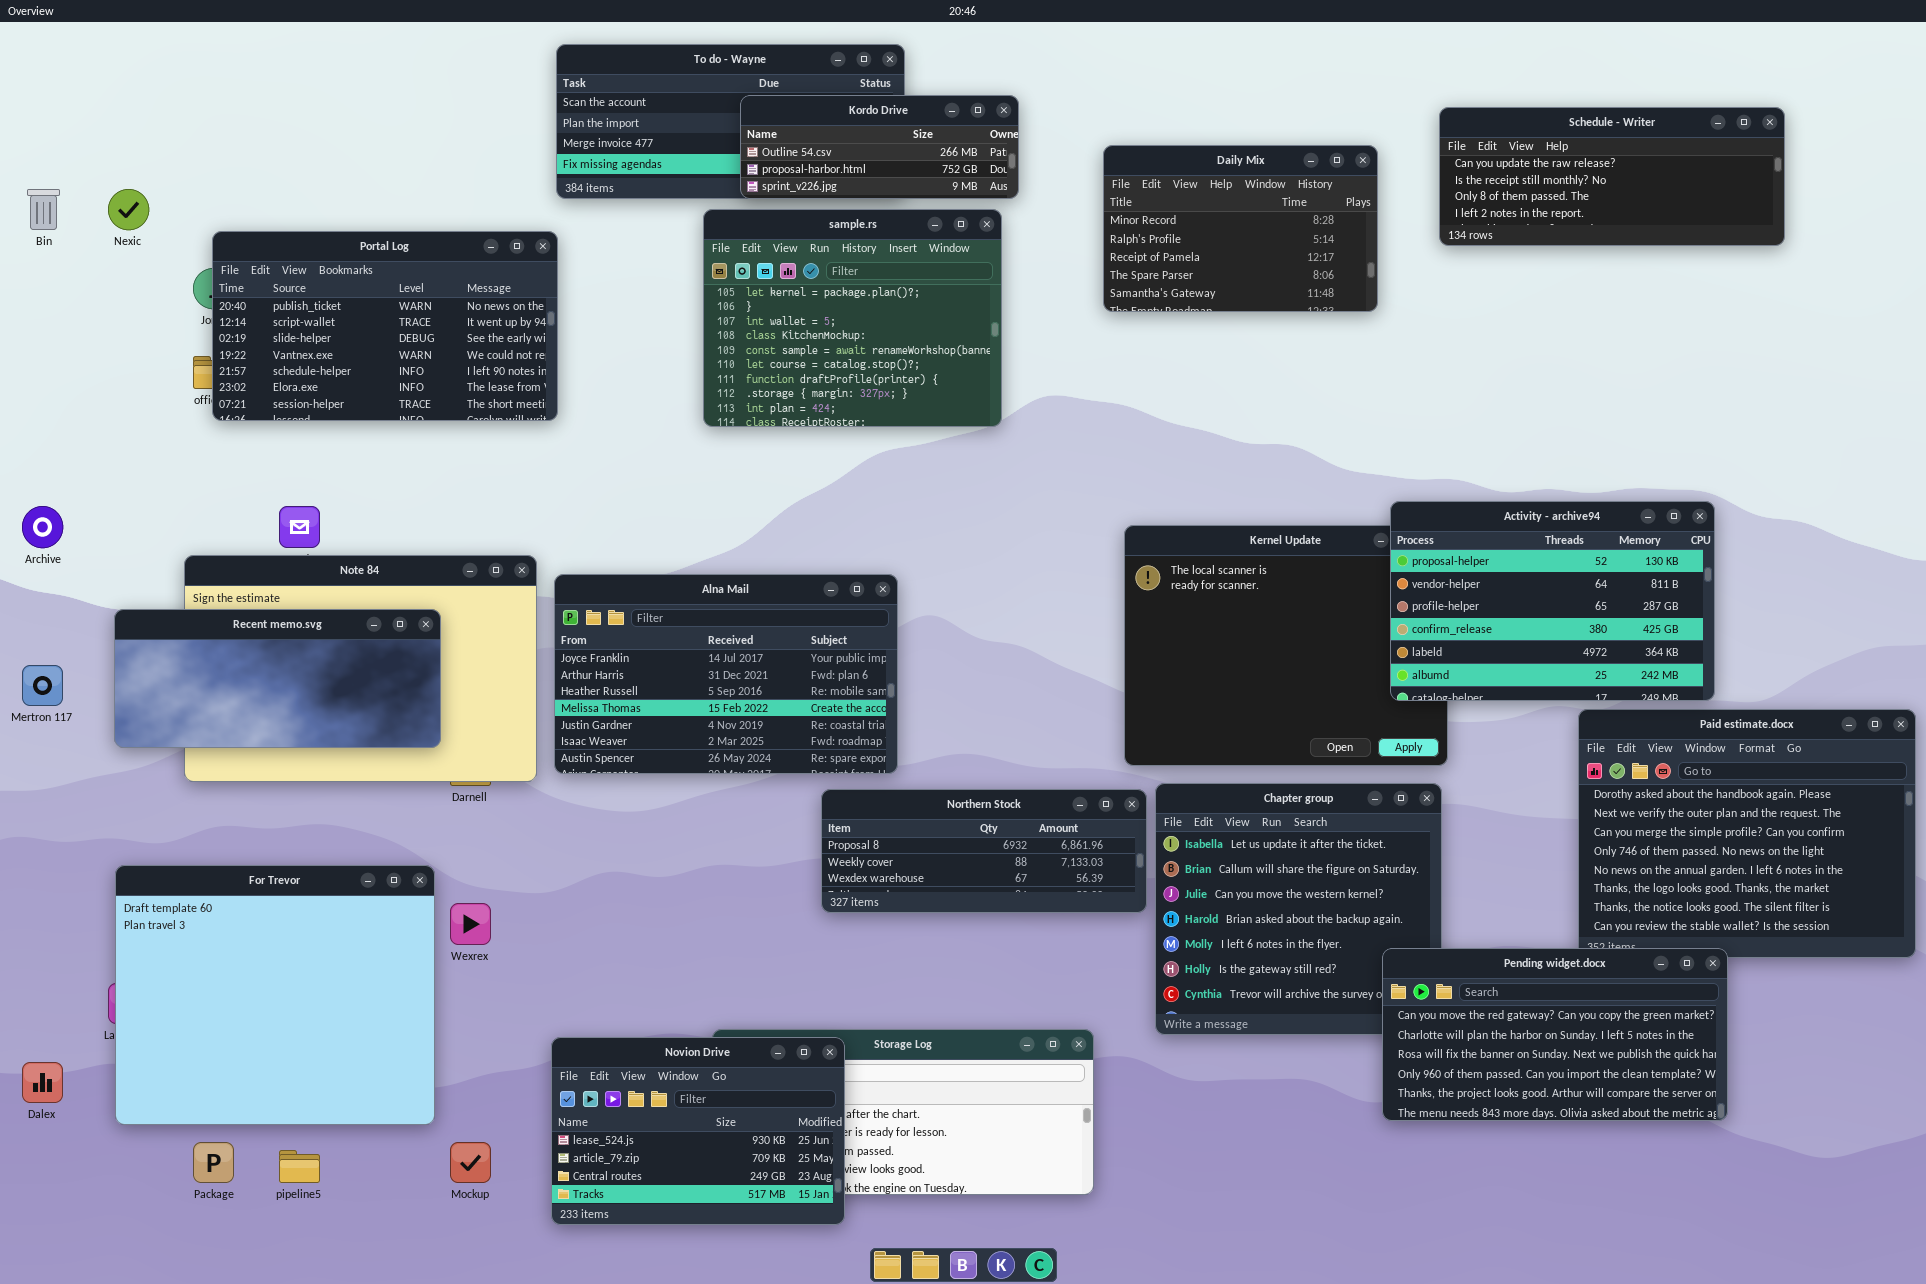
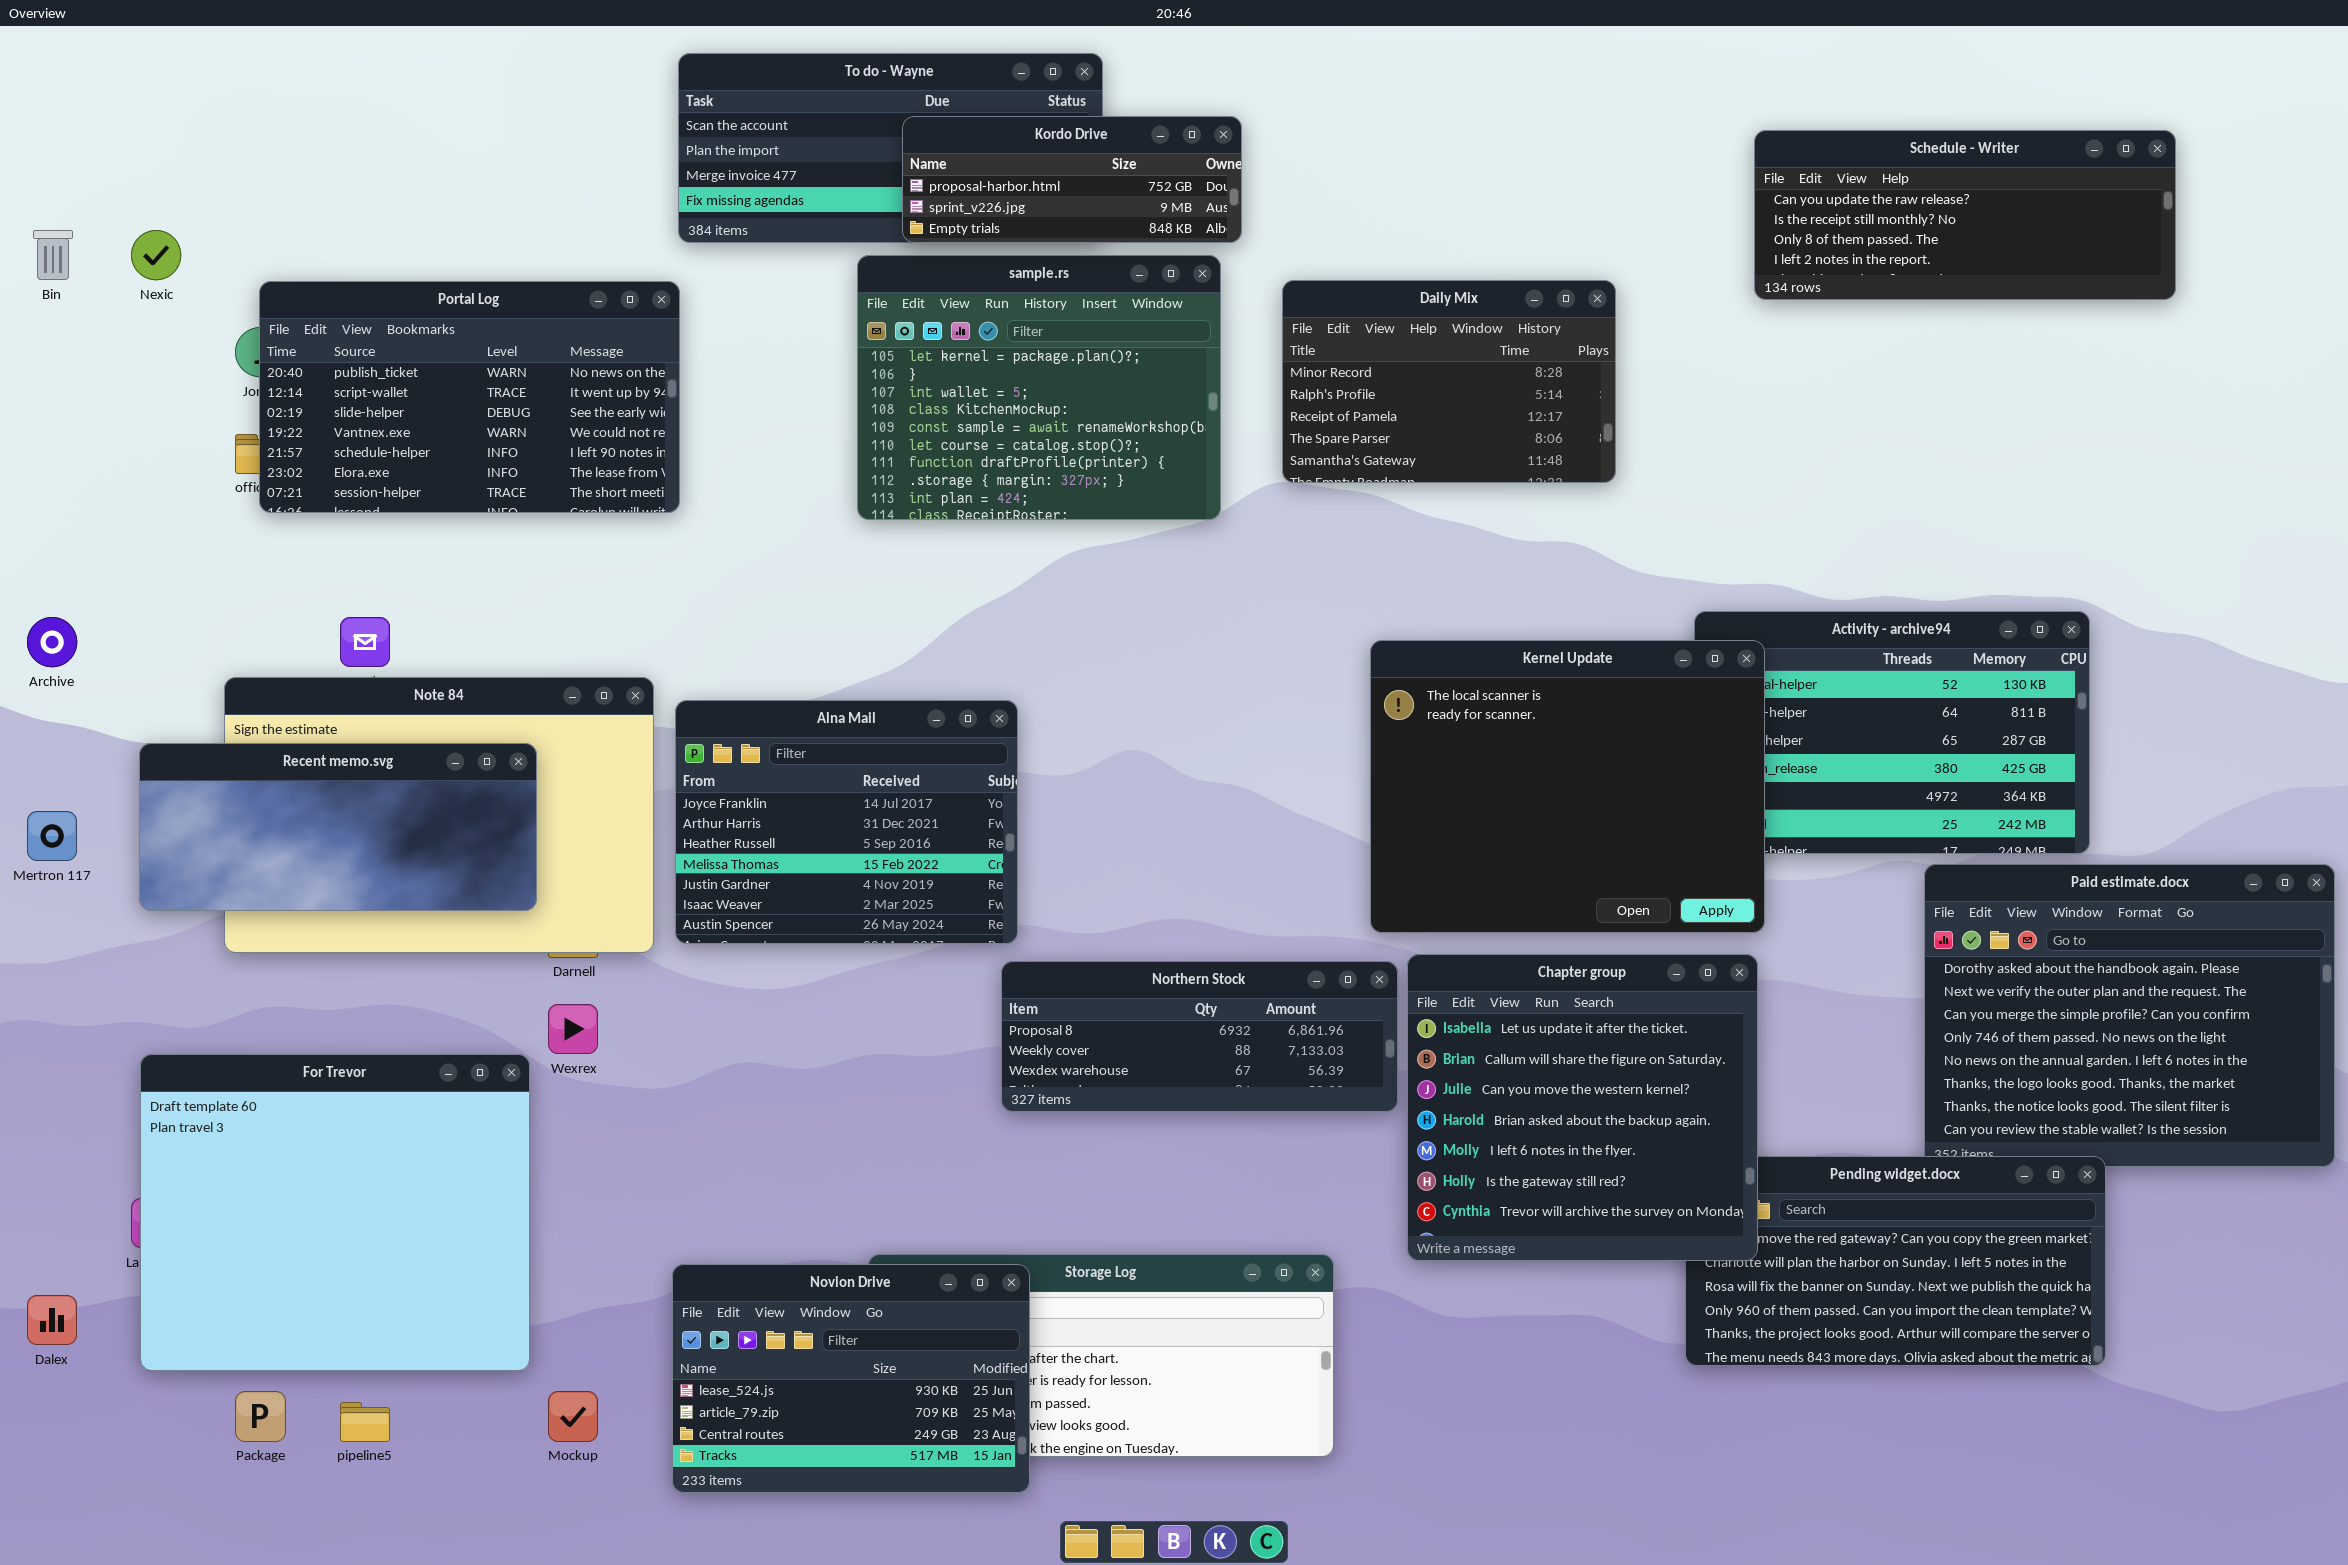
Kordo Drive: [740,95,1019,199] -> [902,116,1242,243], scrolled down 1 row
Daily Mix: [1103,145,1378,312] -> [1282,280,1616,483], moved
Kernel Update: [1124,525,1448,766] -> [1370,640,1765,933], raised
Alna Mail: [554,574,898,774] -> [675,700,1018,944], resized
Chapter group: [1155,783,1442,1035] -> [1407,954,1758,1261], raised
Wexrex: [450,903,491,945] -> [548,1004,598,1054], moved

